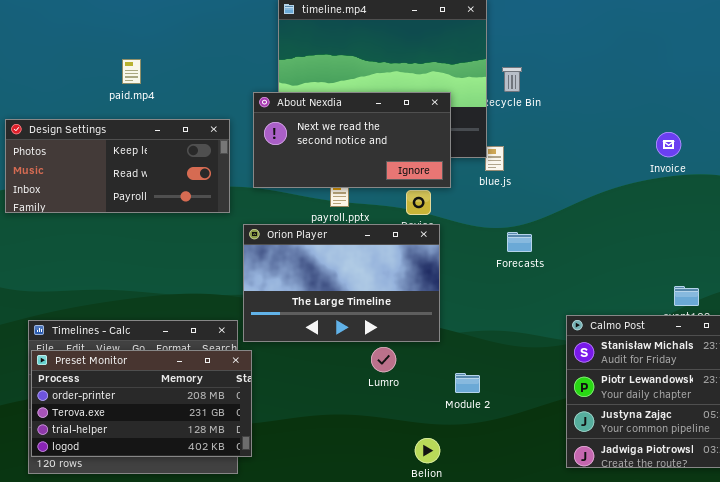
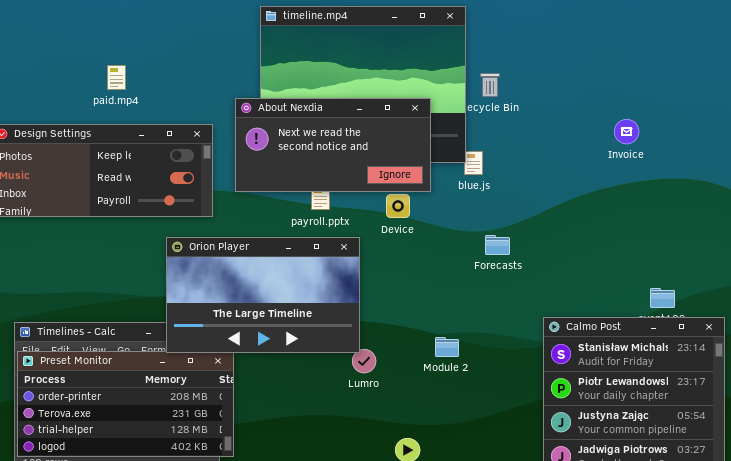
Invoice: [656,132,681,157] -> [614,119,639,144], moved
Orion Player: [243,224,440,342] -> [166,237,360,353], moved
Module 2: [455,373,480,393] -> [435,337,459,357], moved

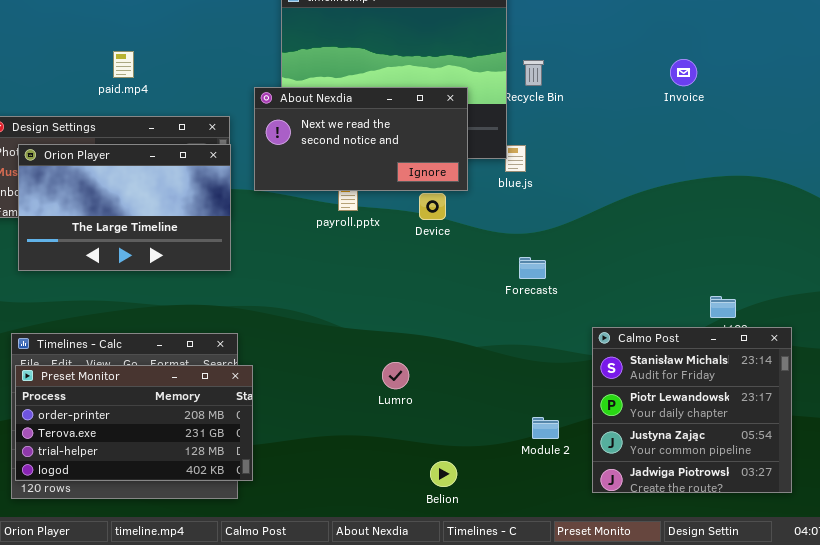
Invoice: [614,119,639,144] -> [670,59,697,86], moved
Forecasts: [485,235,510,255] -> [519,257,546,279], moved
Orion Player: [166,237,360,353] -> [18,144,231,271], moved
Module 2: [435,337,459,357] -> [532,417,559,439], moved

